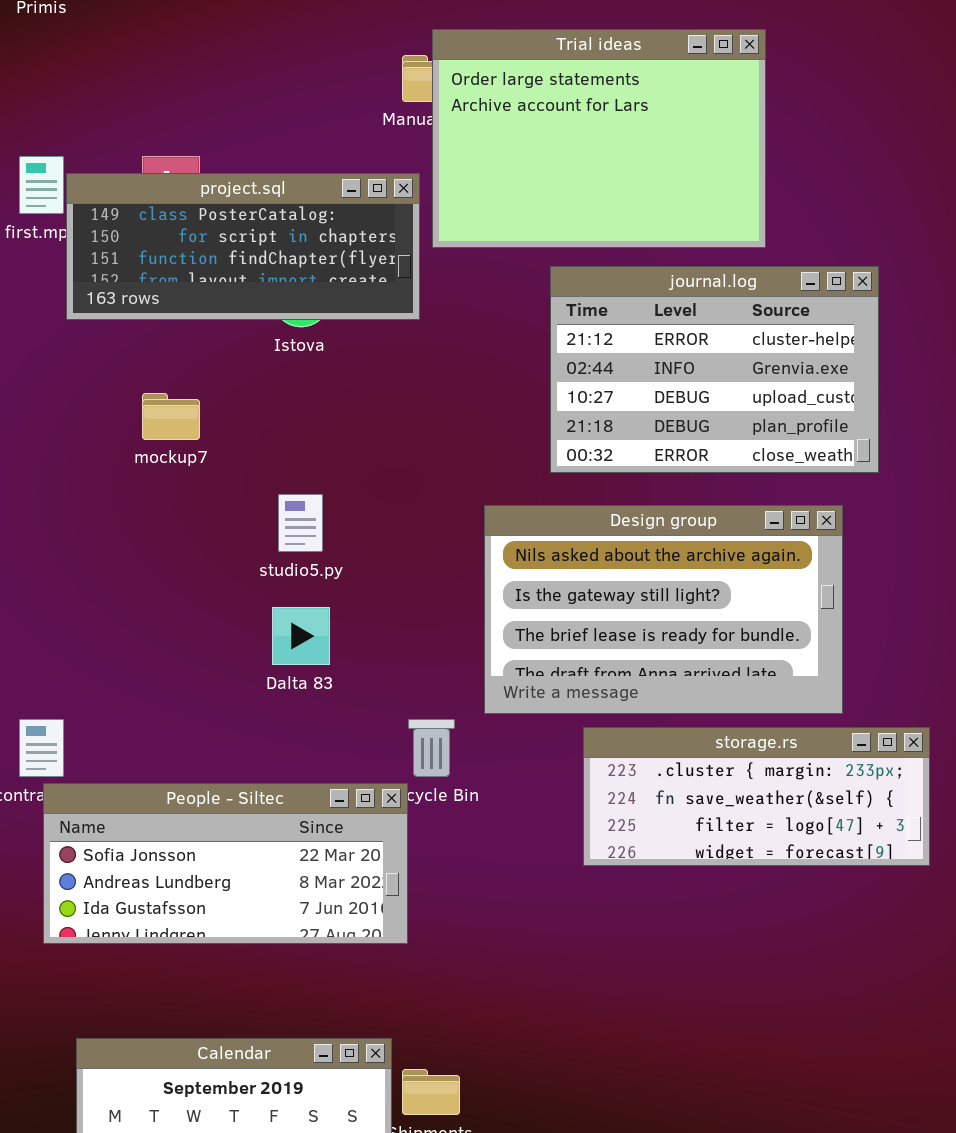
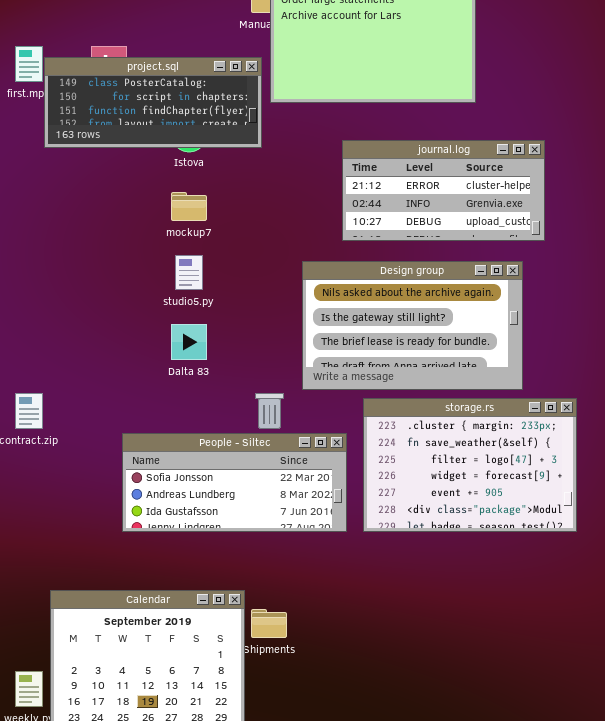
journal.log: [550,266,879,473] -> [342,140,545,241], resized
mockup7: [142,393,200,440] -> [171,192,207,221], moved
storage.rs: [583,727,930,866] -> [363,398,577,532], resized
People - Siltec: [43,783,408,944] -> [122,433,347,532], moved

